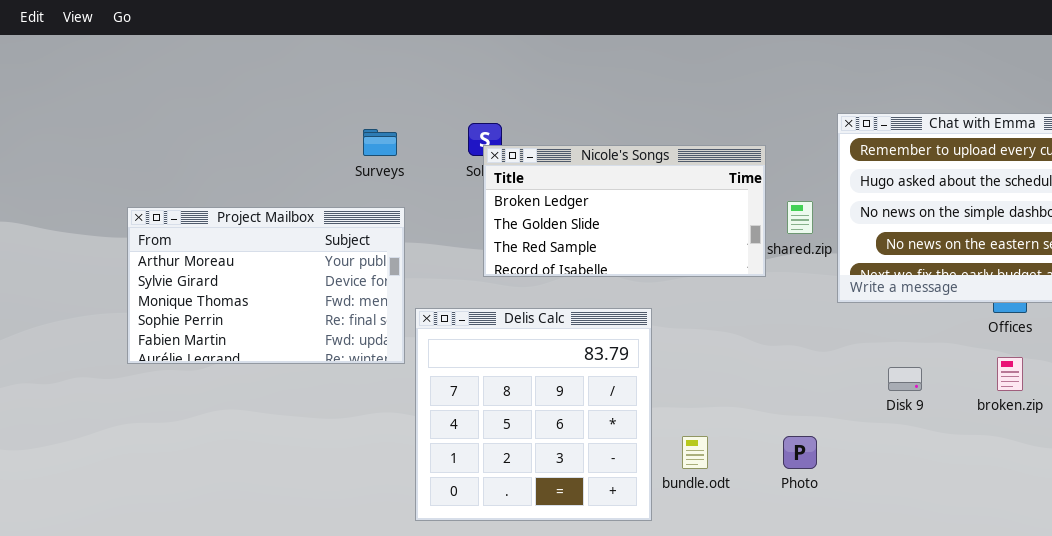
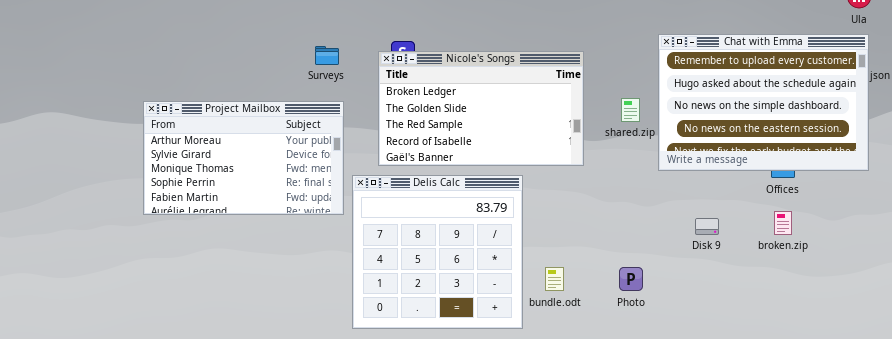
Nicole's Songs: [483,145,766,277] -> [378,51,584,166], moved, resized

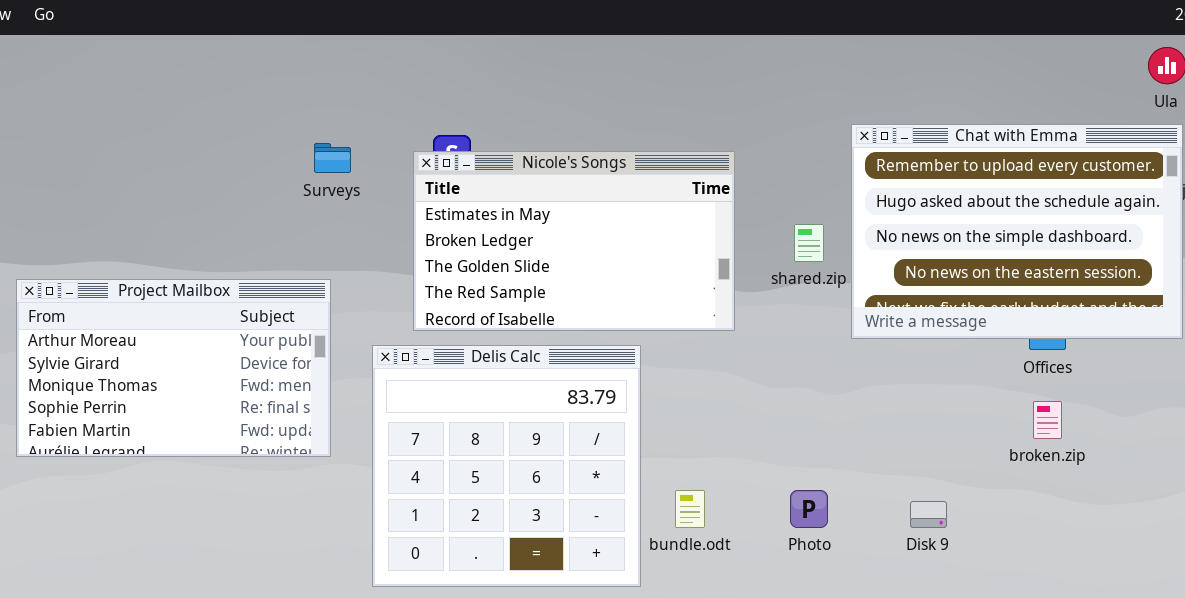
Nicole's Songs: [378,51,584,166] -> [413,151,735,331], scrolled up 1 row
Project Mailbox: [143,101,344,215] -> [16,279,331,457], moved
Disk 9: [695,218,719,235] -> [910,501,947,528], moved

